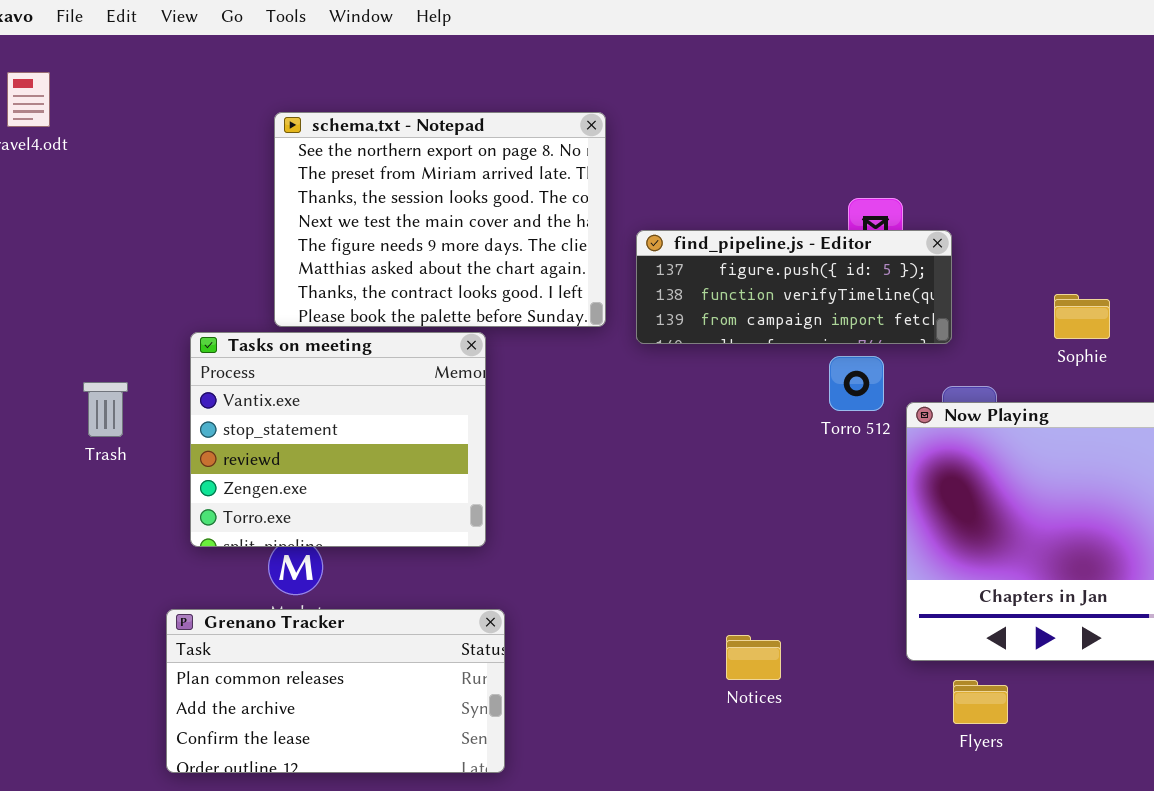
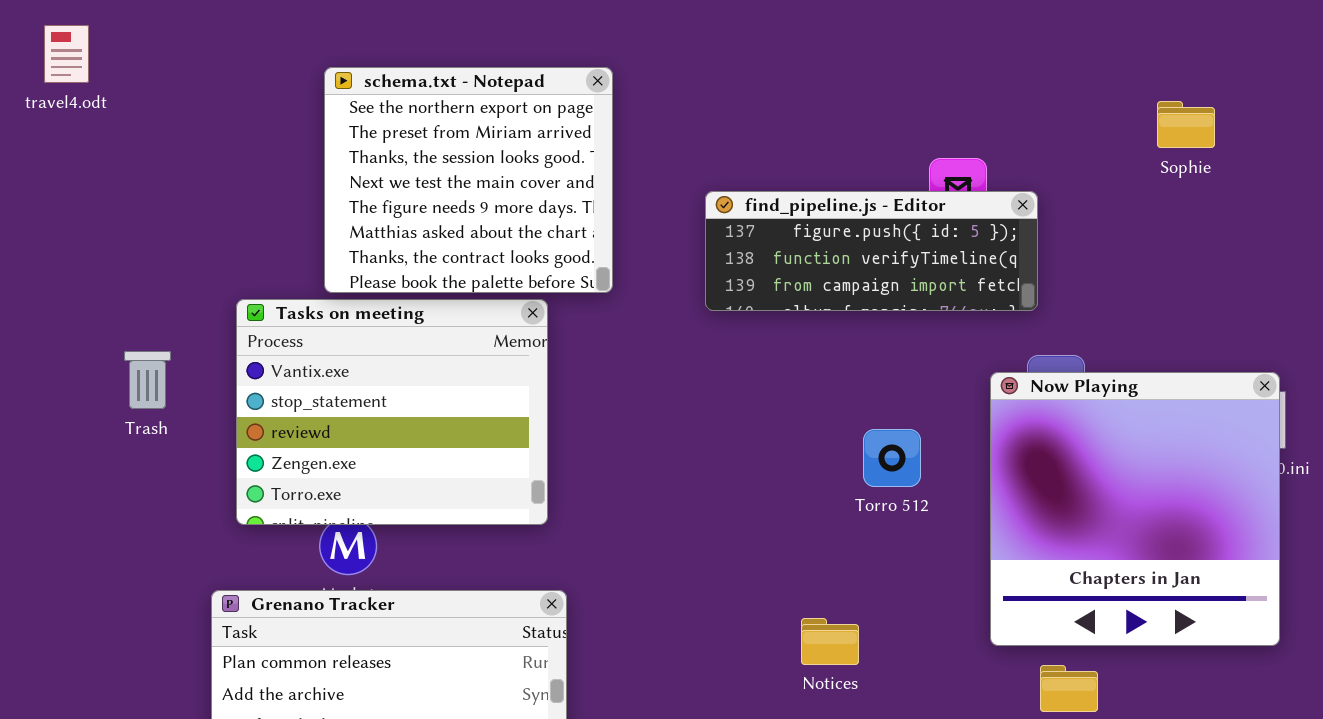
schema.txt - Notepad: [274,112,606,327] -> [324,67,613,293], resized
Sophie: [1054,294,1110,339] -> [1157,101,1215,148], moved
Torro 512: [829,356,884,411] -> [863,429,921,487], moved

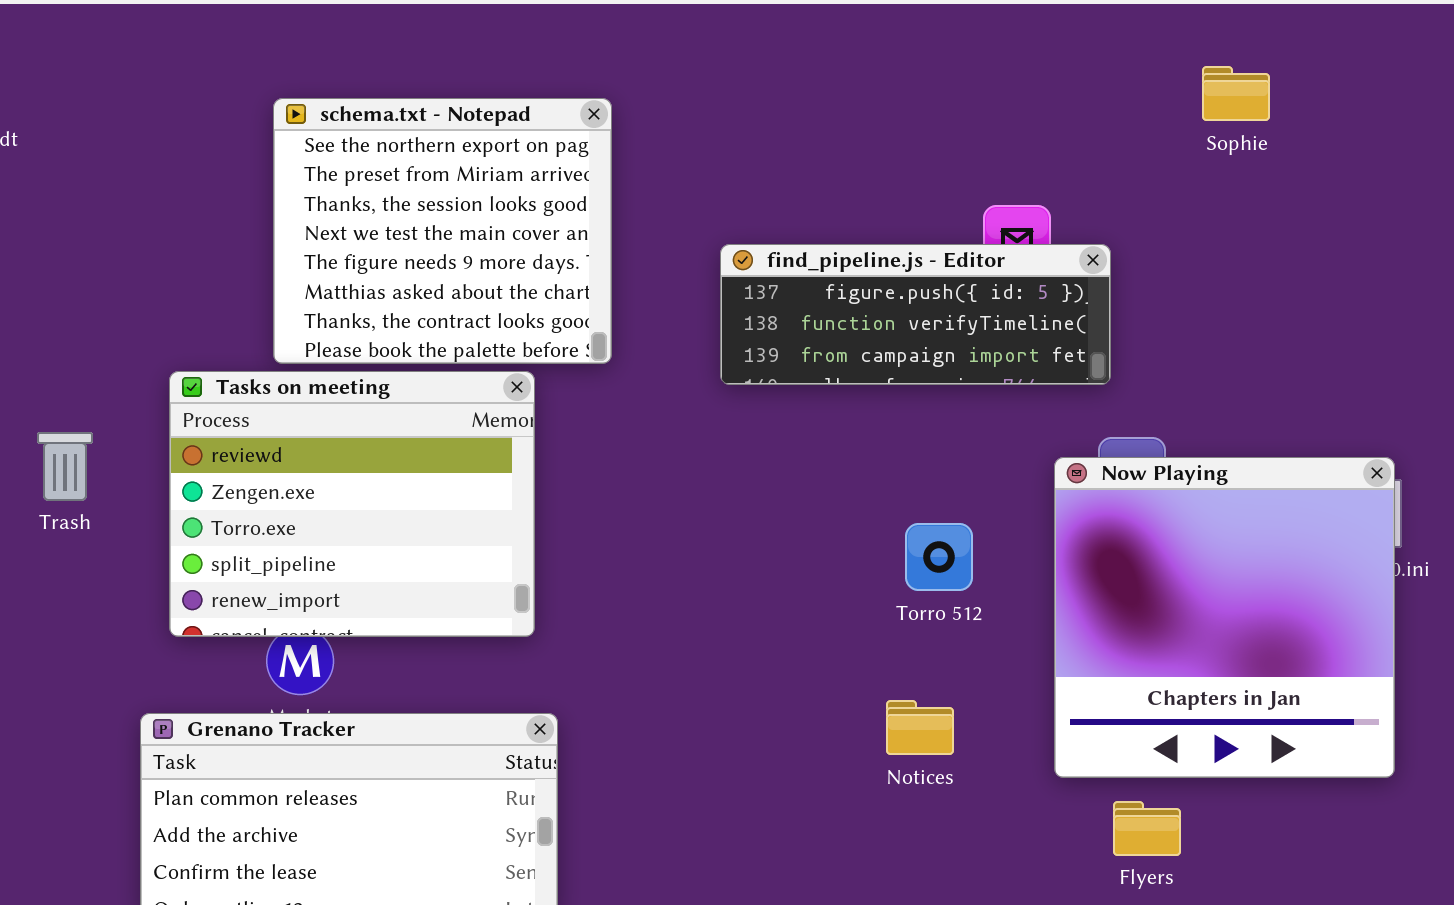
Sophie: [1157,101,1215,148] -> [1202,66,1270,121], moved
Tasks on meeting: [236,299,548,525] -> [169,371,535,637], scrolled down 2 rows
Notices: [801,618,859,665] -> [886,700,954,755], moved

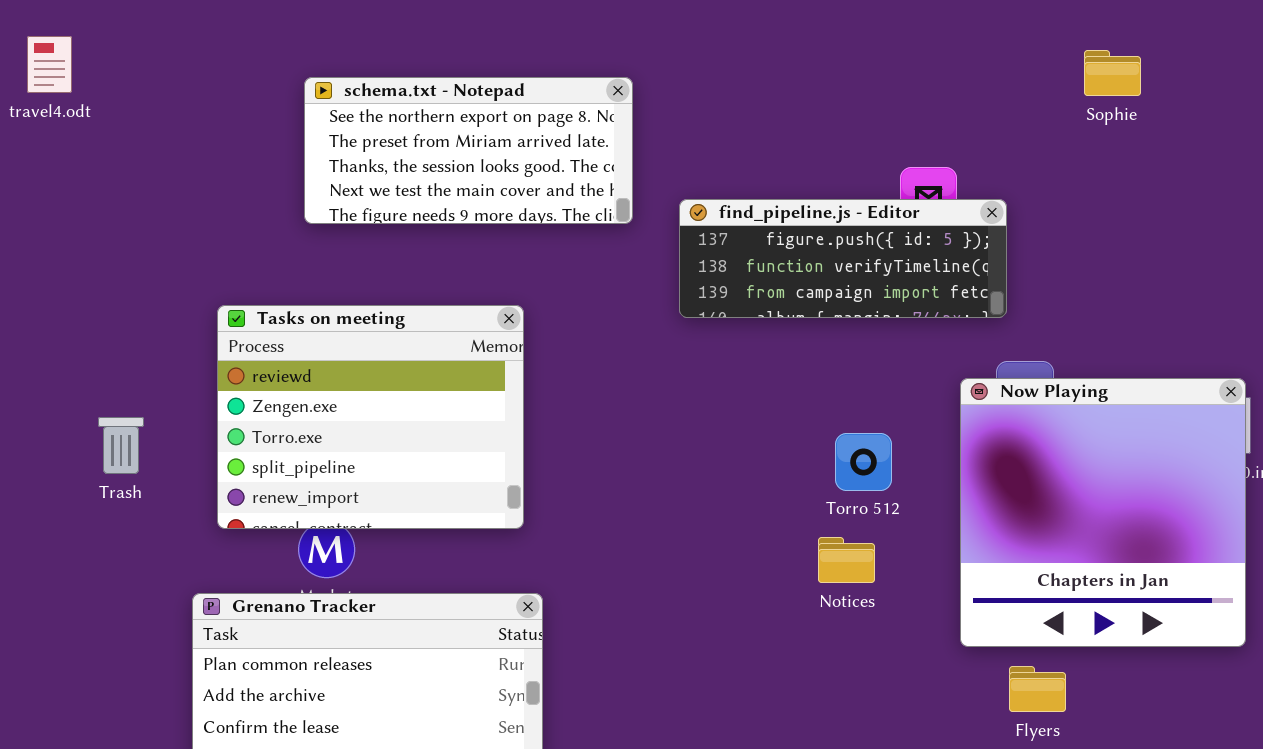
schema.txt - Notepad: [273,98,612,364] -> [304,77,633,224], resized
Trash: [37,432,93,501] -> [98,417,144,474], moved
Notices: [886,700,954,755] -> [818,537,875,583], moved

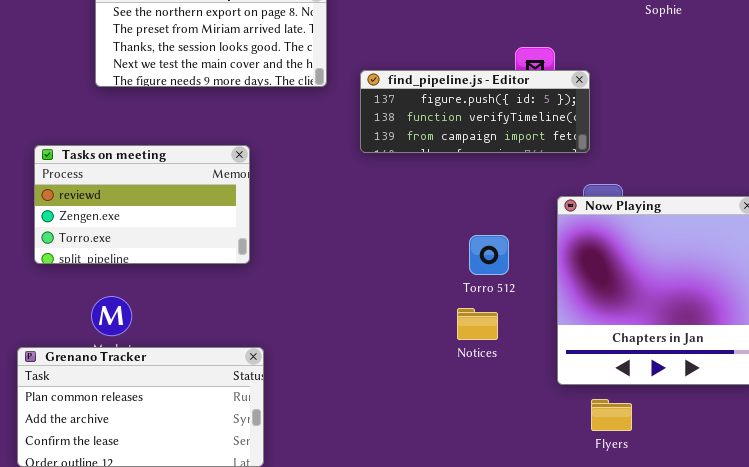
Tasks on meeting: [217,305,524,529] -> [34,145,250,264], resized

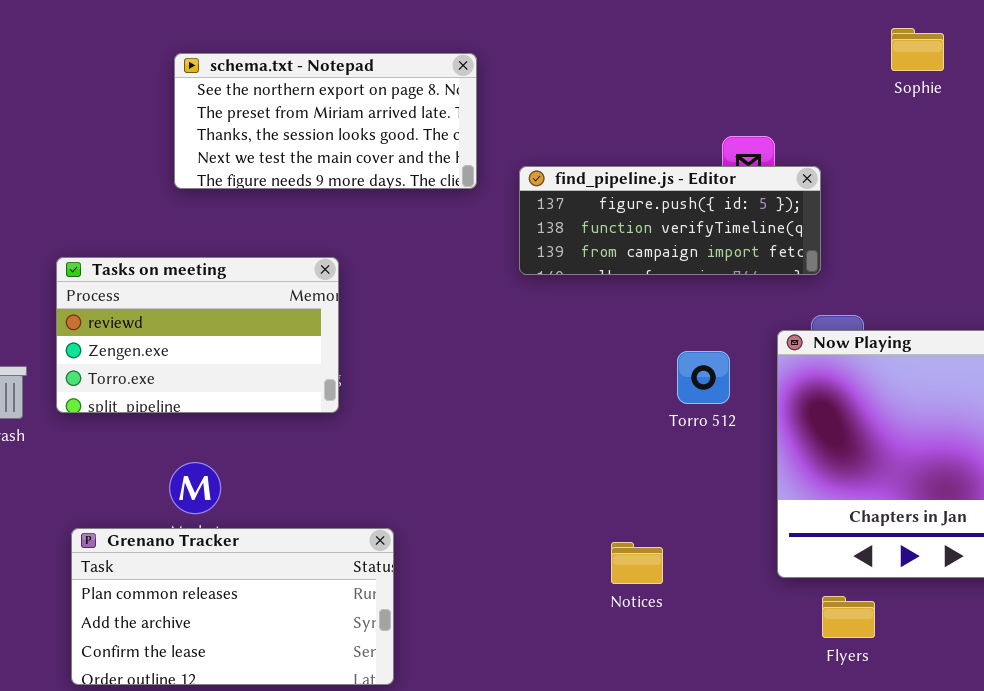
Tasks on meeting: [34,145,250,264] -> [56,257,339,413], moved
Torro 512: [469,235,509,275] -> [677,351,730,404], moved
Notices: [457,308,498,340] -> [611,542,663,584], moved

